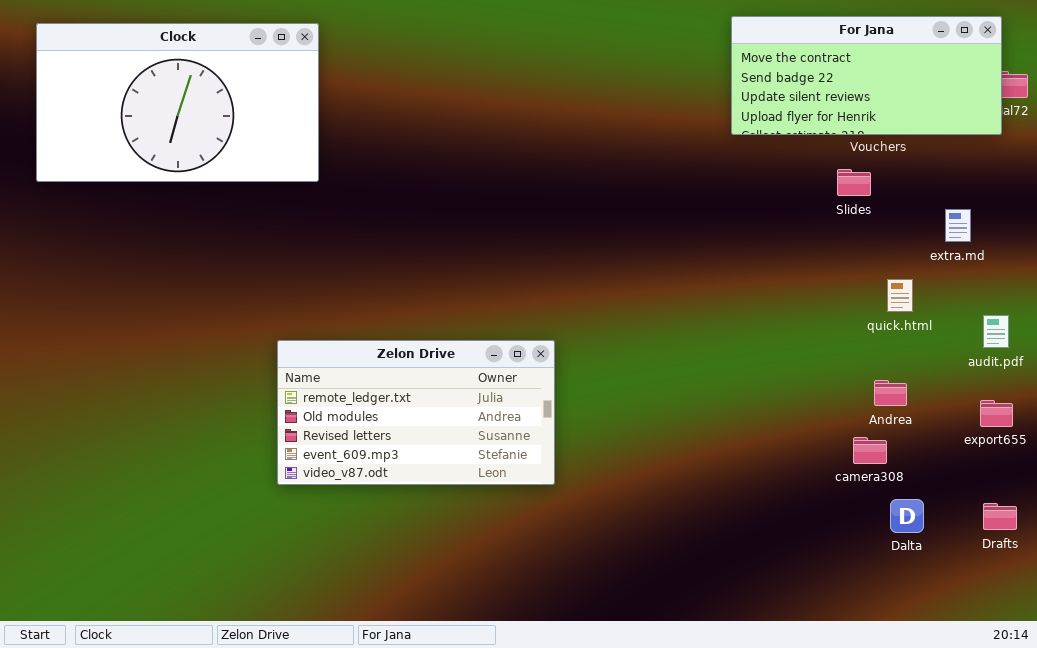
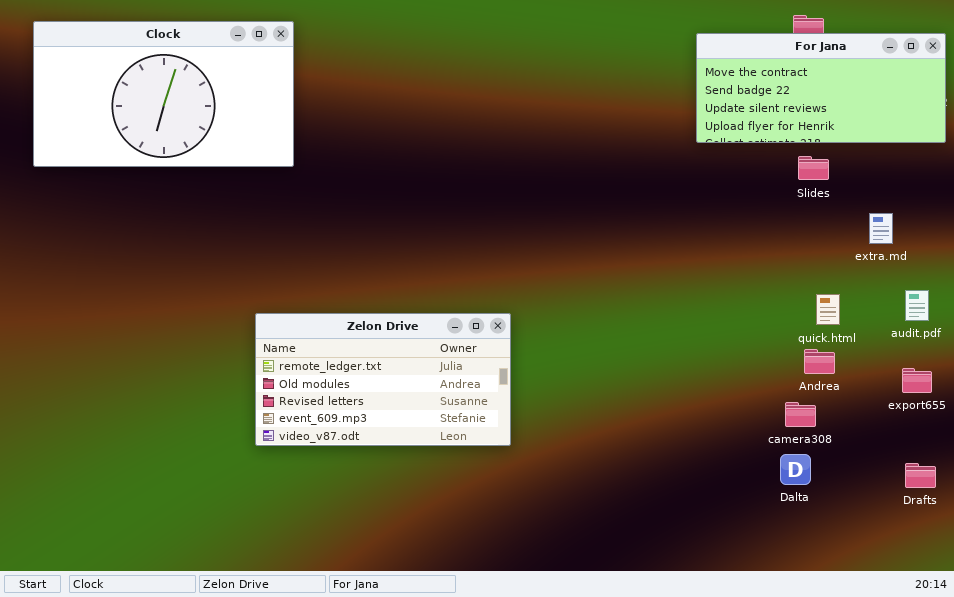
For Jana: [731,16,1002,135] -> [696,33,946,143], moved
Slides: [837,169,871,196] -> [798,156,829,180], moved
extra.md: [945,209,971,242] -> [869,213,893,244], moved
quick.html: [887,279,913,312] -> [816,294,840,325], moved
Dalta: [890,499,924,533] -> [780,454,811,485], moved

